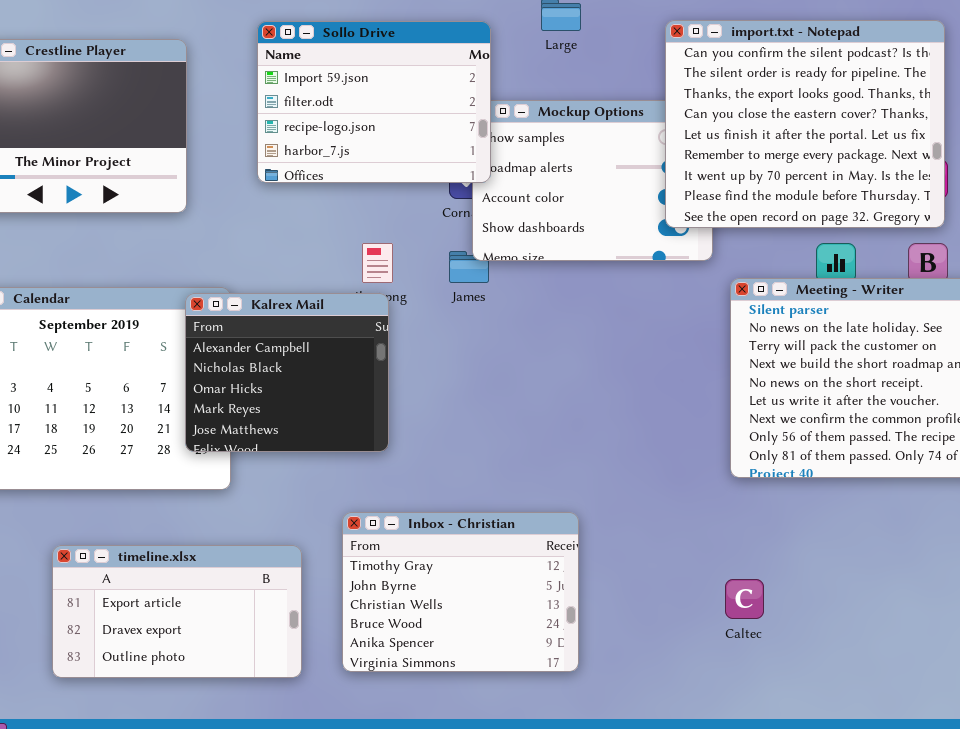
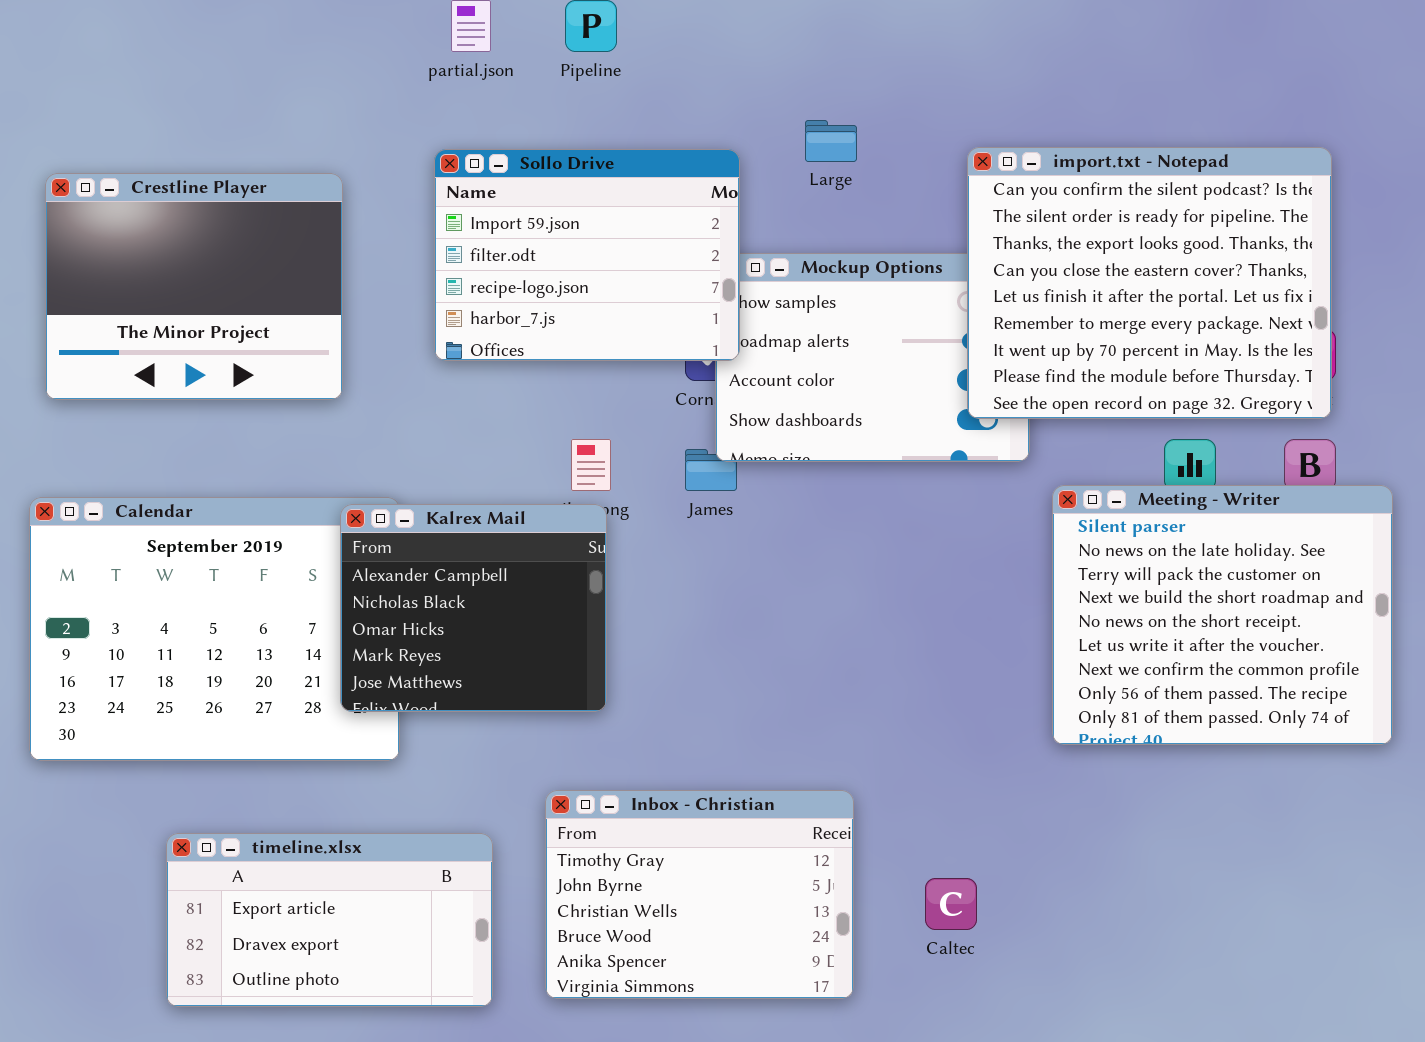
Caltec: [725,579,764,619] -> [925,878,977,930], moved

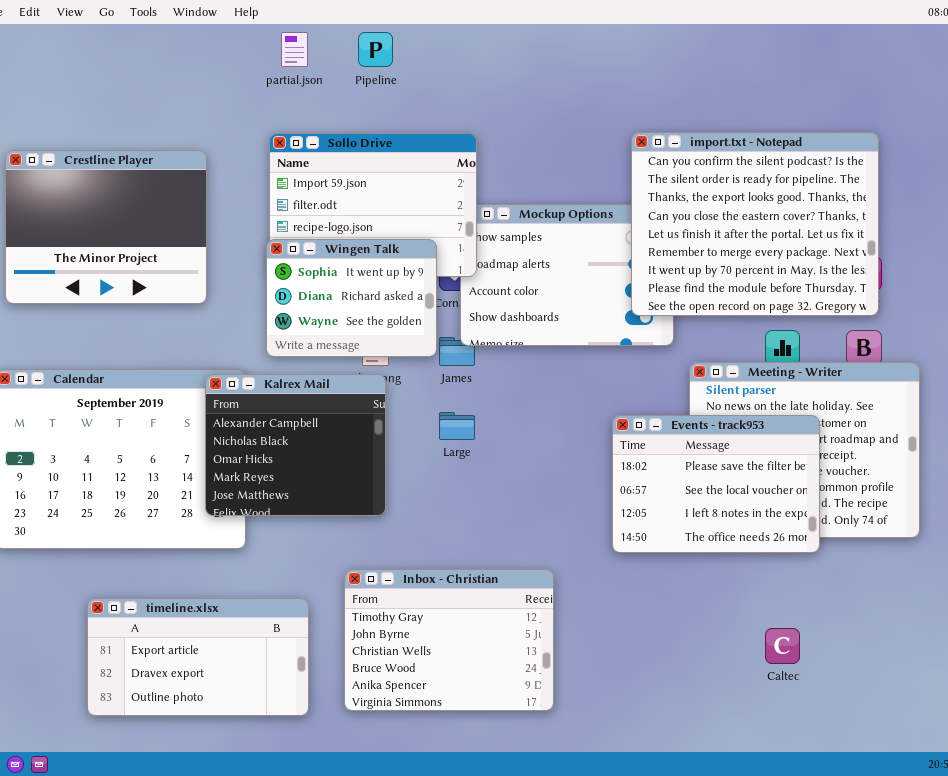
Large: [805,120,857,162] -> [439,412,475,440], moved
Wingen Talk: none -> [266,239,437,357], opened
Events - track953: none -> [612,415,820,553], opened
Caltec: [925,878,977,930] -> [765,628,800,664], moved

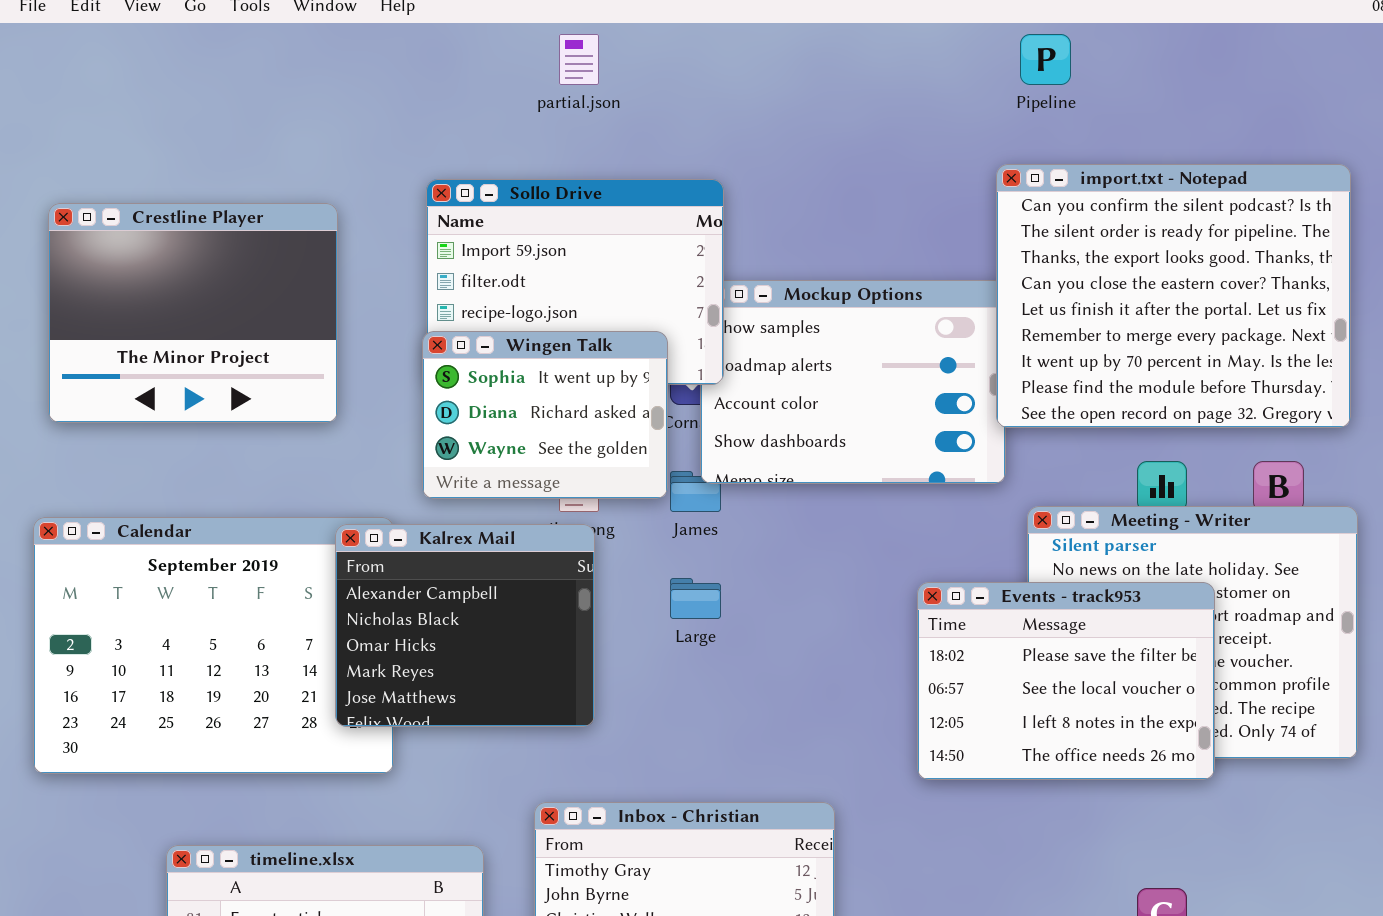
partial.json: [281,32,308,67] -> [559,34,599,85], moved
Pipeline: [358,32,393,67] -> [1020,34,1071,85], moved
import.txt - Notepad: [631,132,879,316] -> [996,164,1351,428], moved

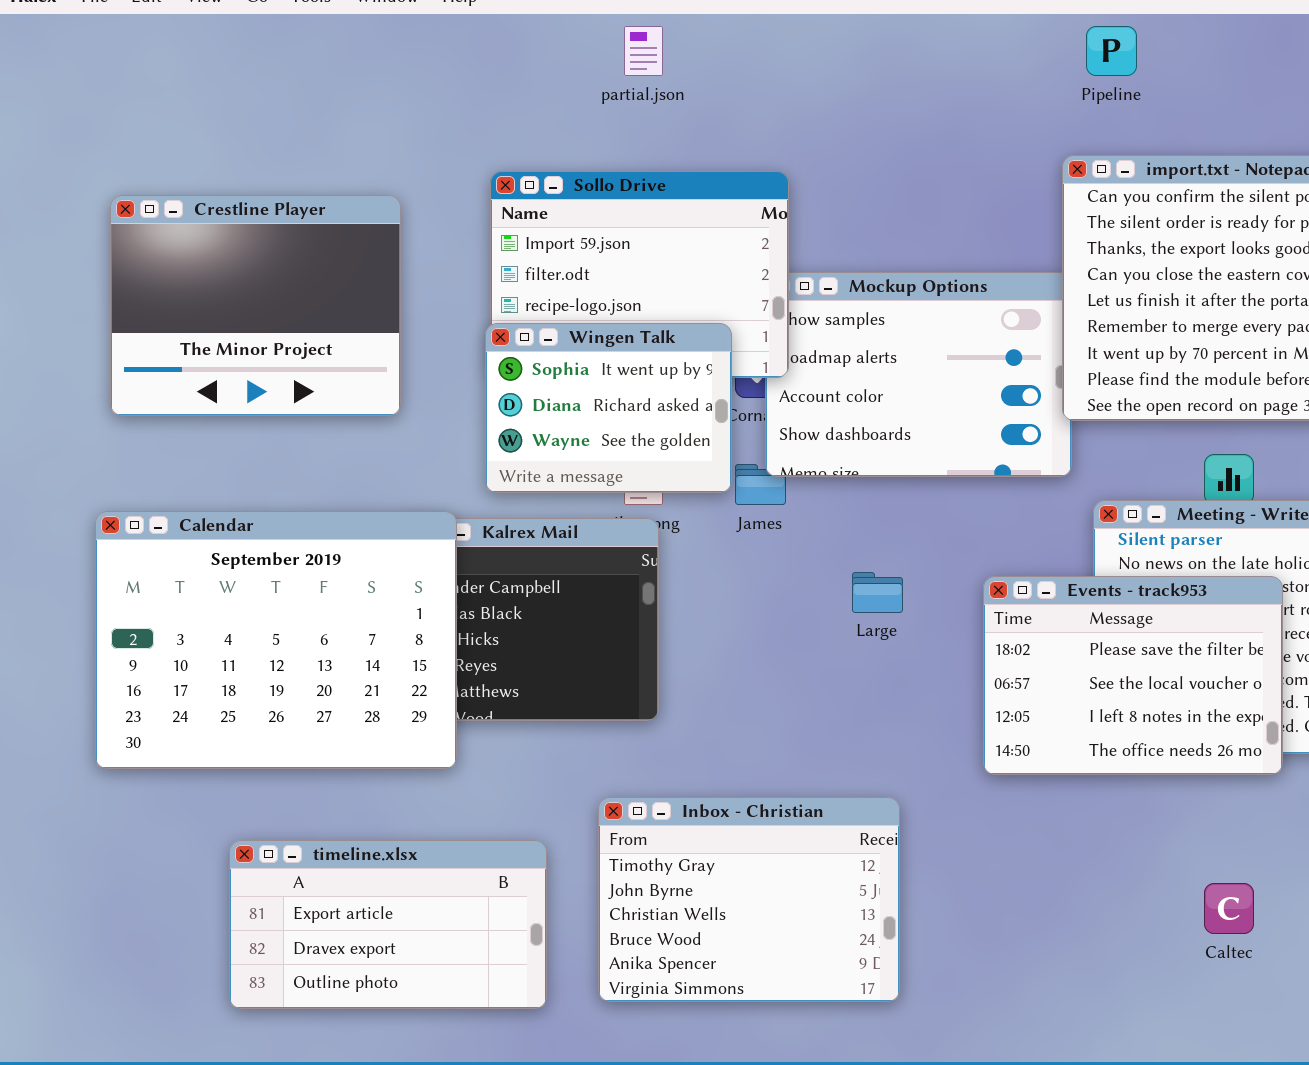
Calendar: [33,517,394,774] -> [95,511,457,769], raised
Large: [670,578,721,619] -> [852,572,903,613], moved

